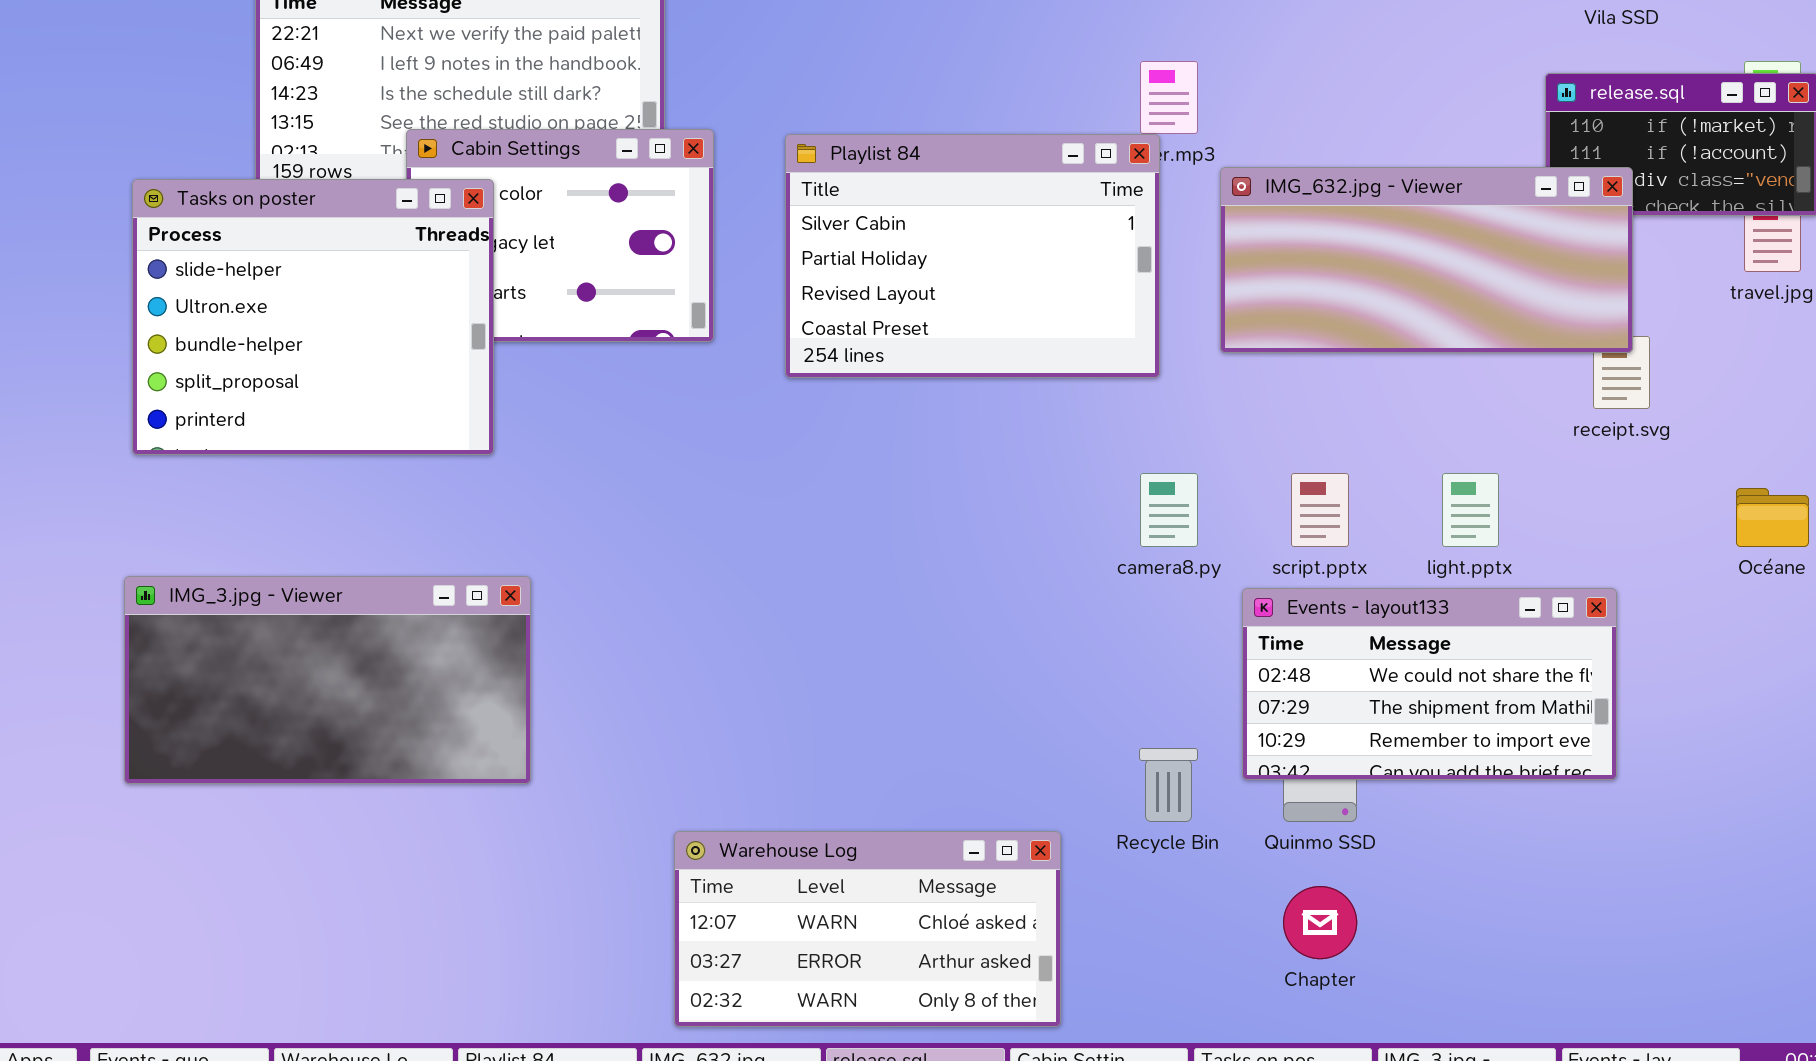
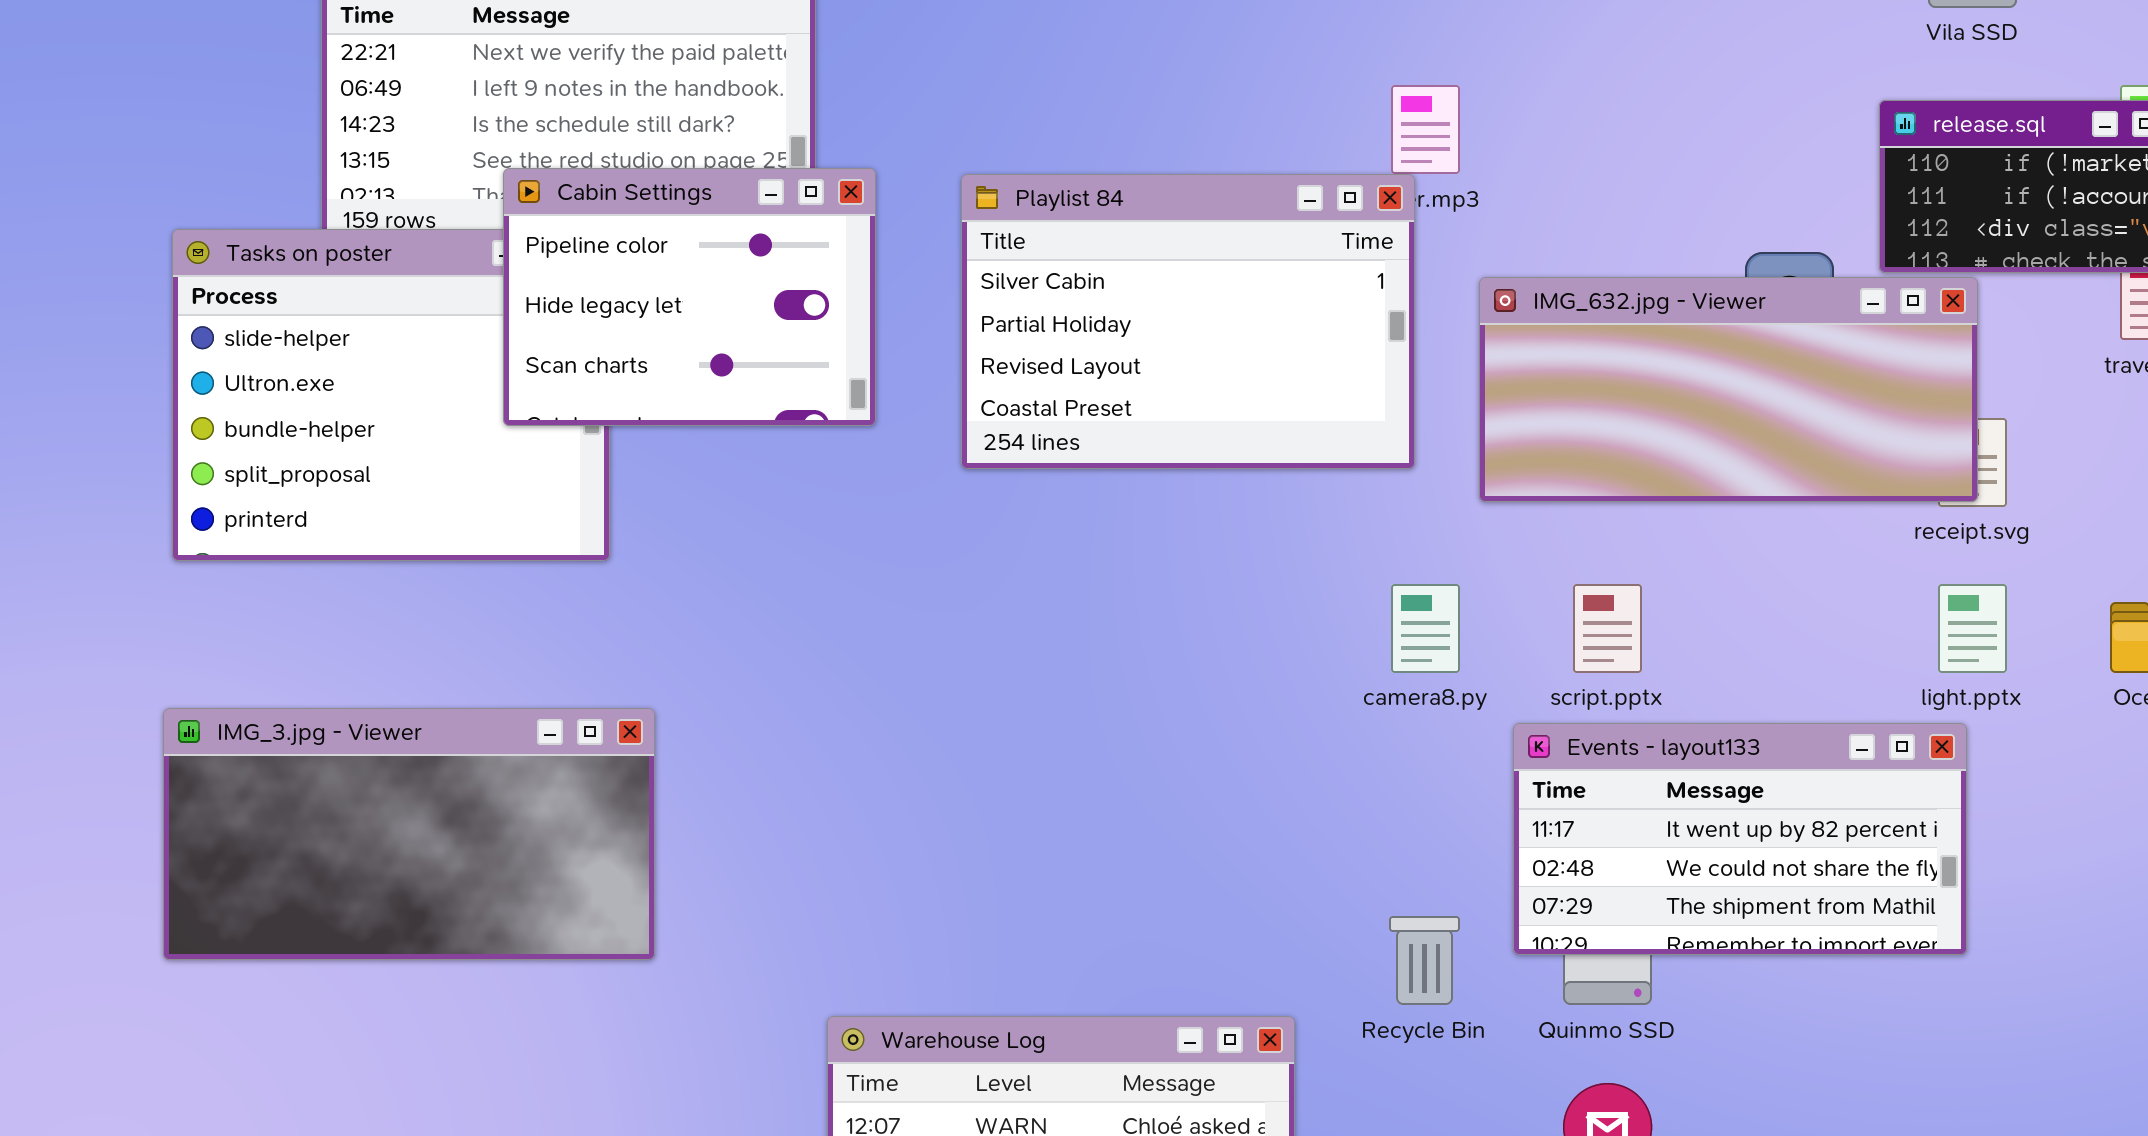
Cabin Settings: [406,129,714,342] -> [503,168,876,426], raised
IMG_632.jpg - Viewer: [1220,167,1633,353] -> [1479,277,1978,502], moved
light.pptx: [1442,473,1499,547] -> [1938,584,2007,673], moved
Events - layout133: [1242,588,1617,780] -> [1513,723,1967,955], scrolled up 1 row

